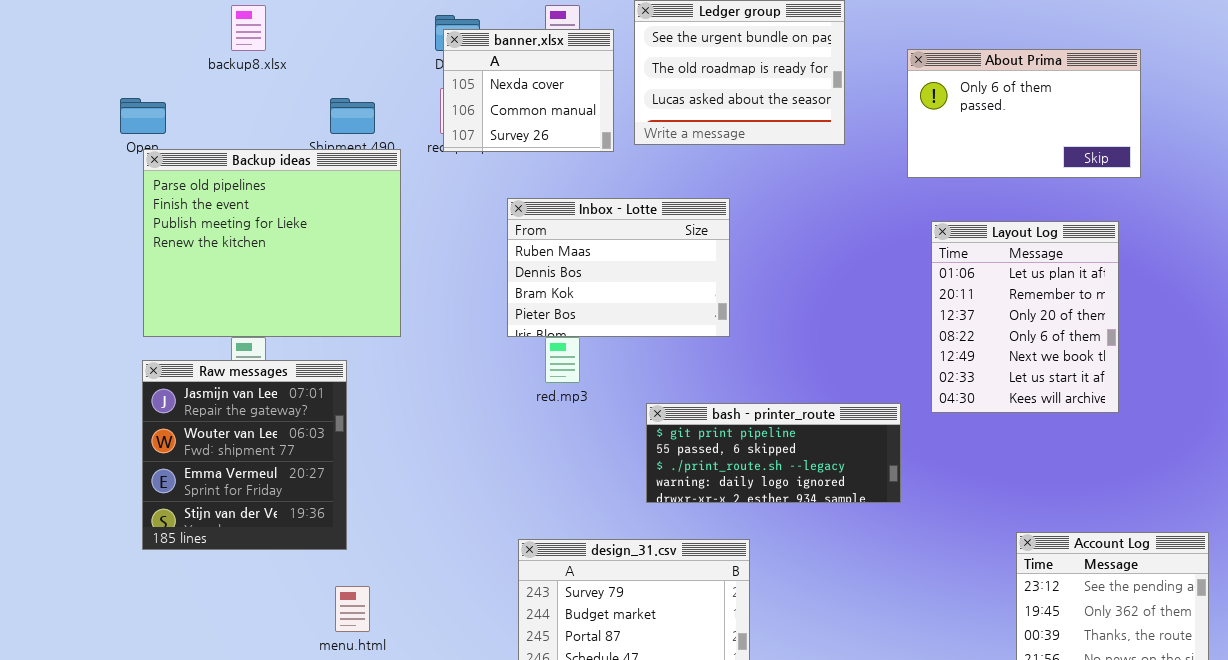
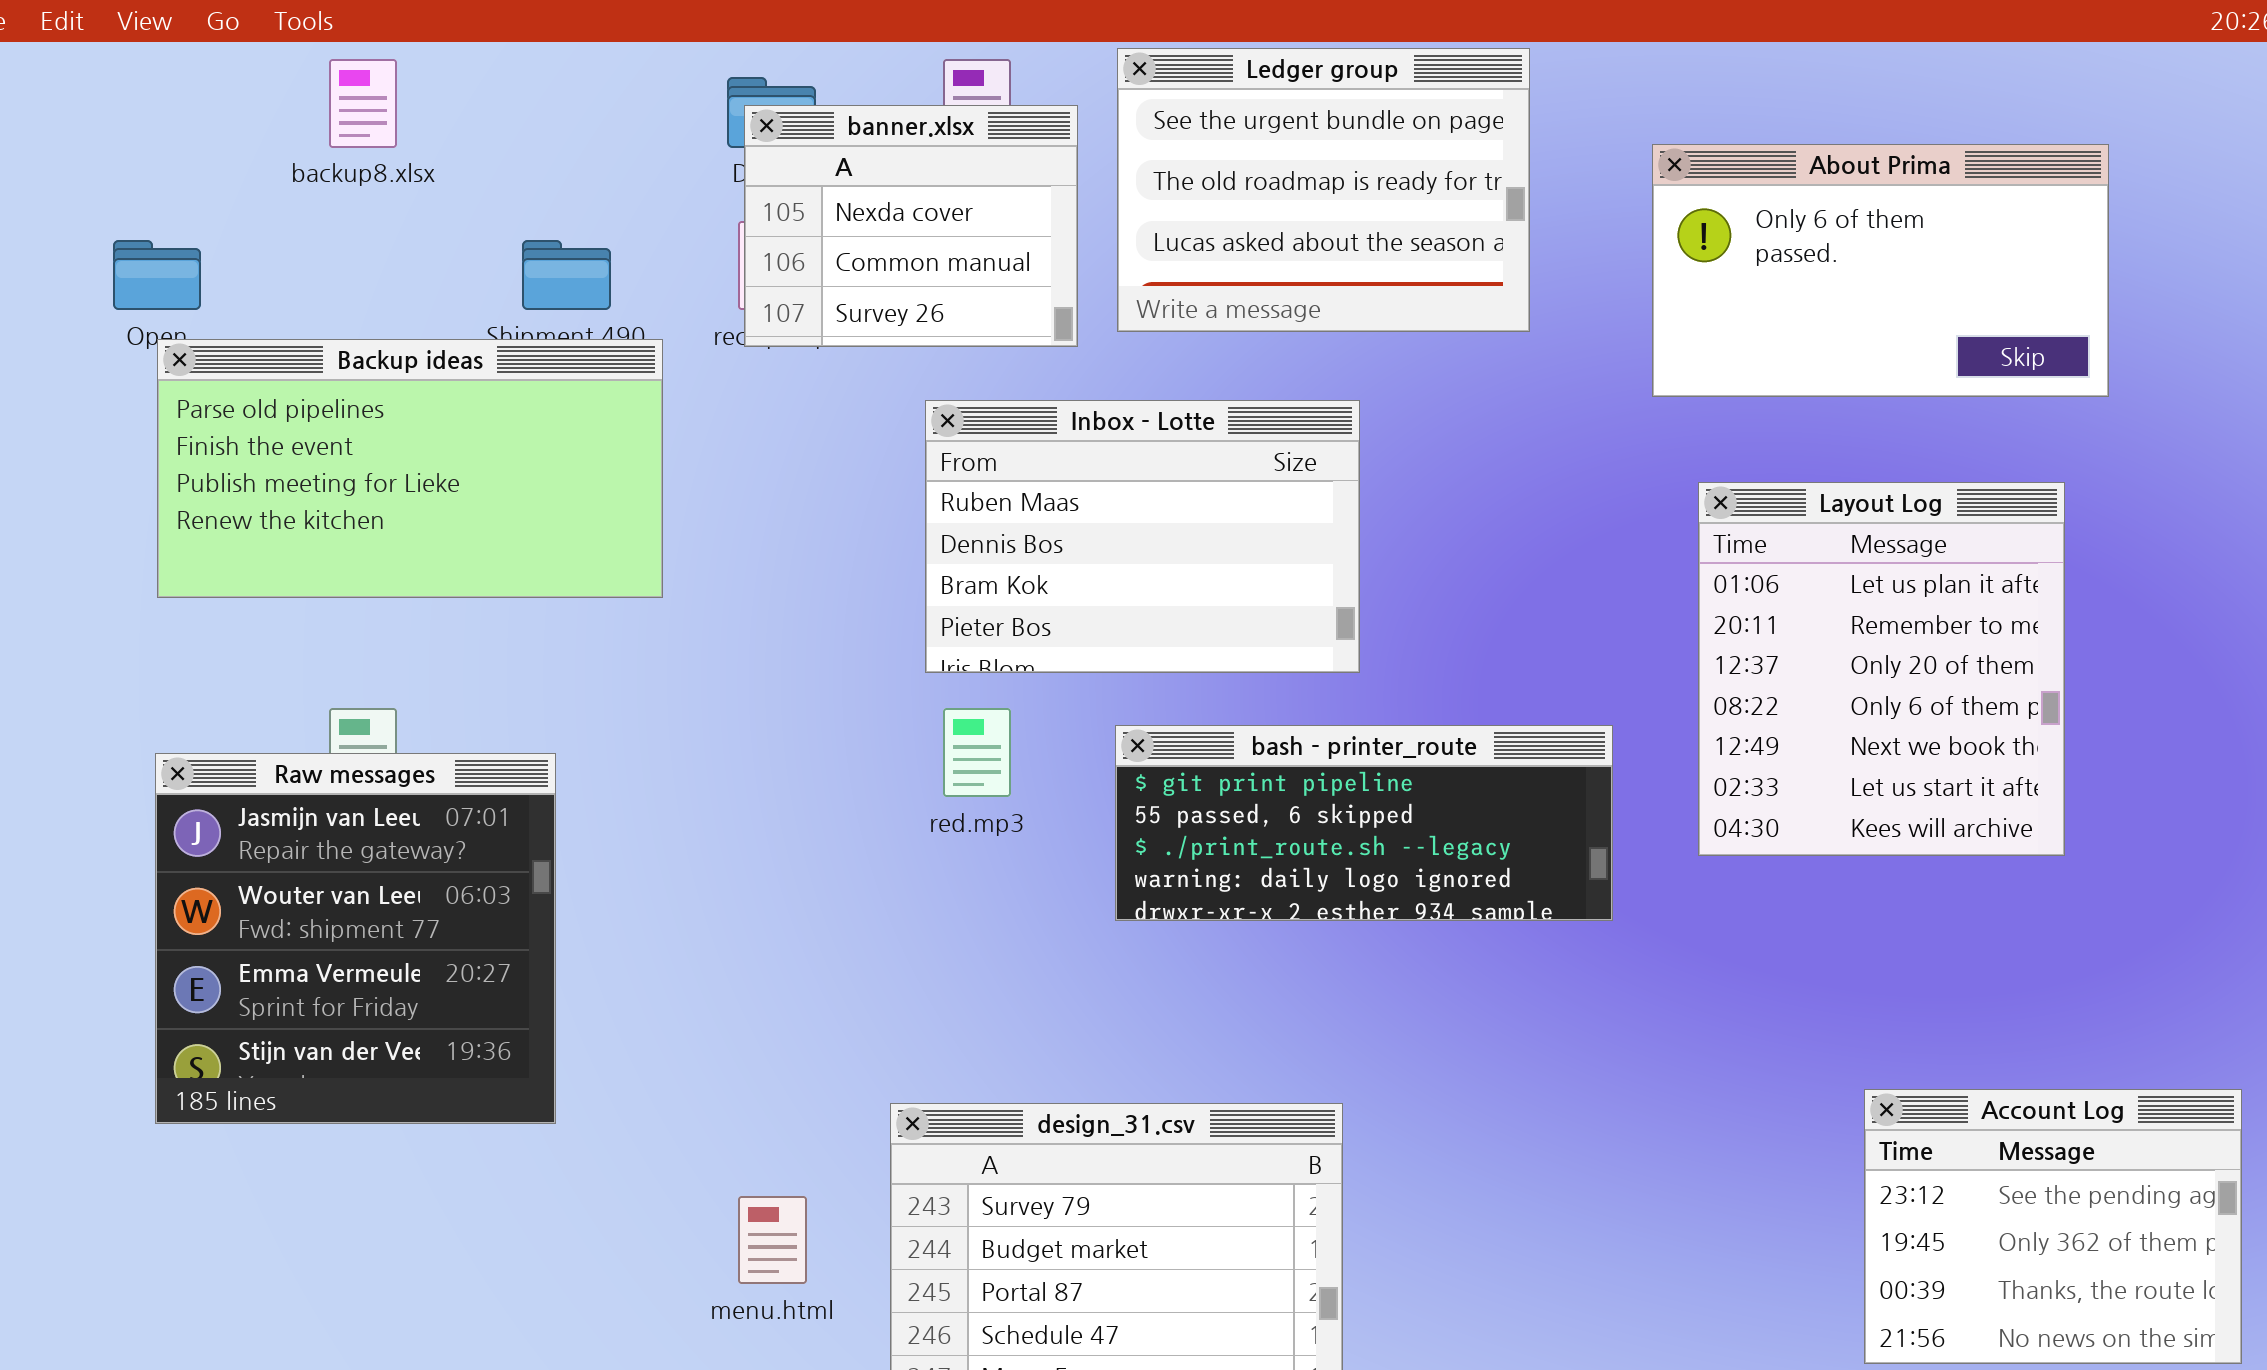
Backup ideas: [143,149,401,337] -> [157,339,663,598], resized
Inbox - Lotte: [507,198,730,337] -> [925,400,1360,673], moved
bash - printer_route: [646,403,901,503] -> [1115,725,1613,921], moved
menu.html: [335,586,370,632] -> [738,1196,807,1284], moved

